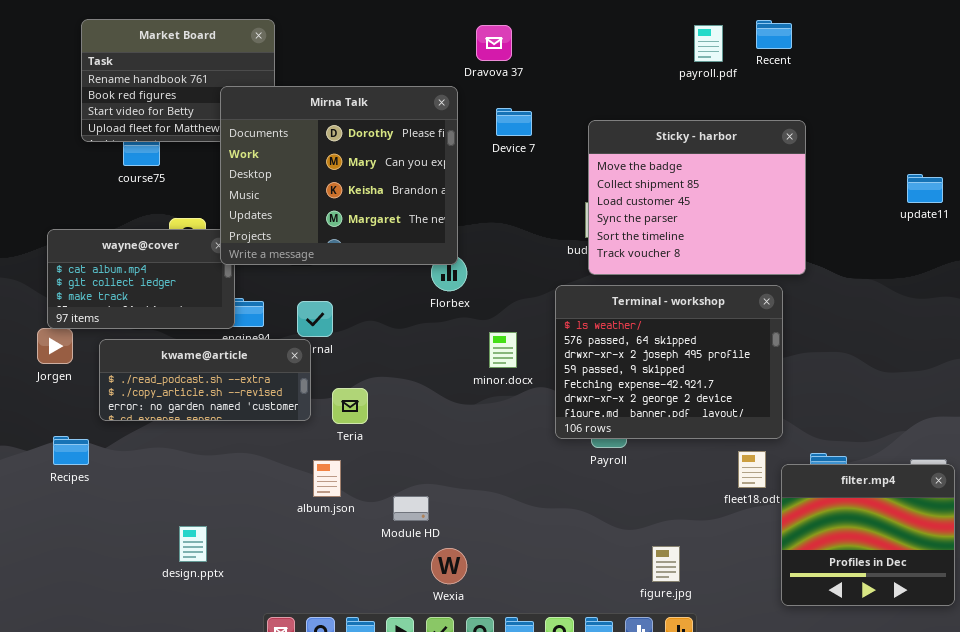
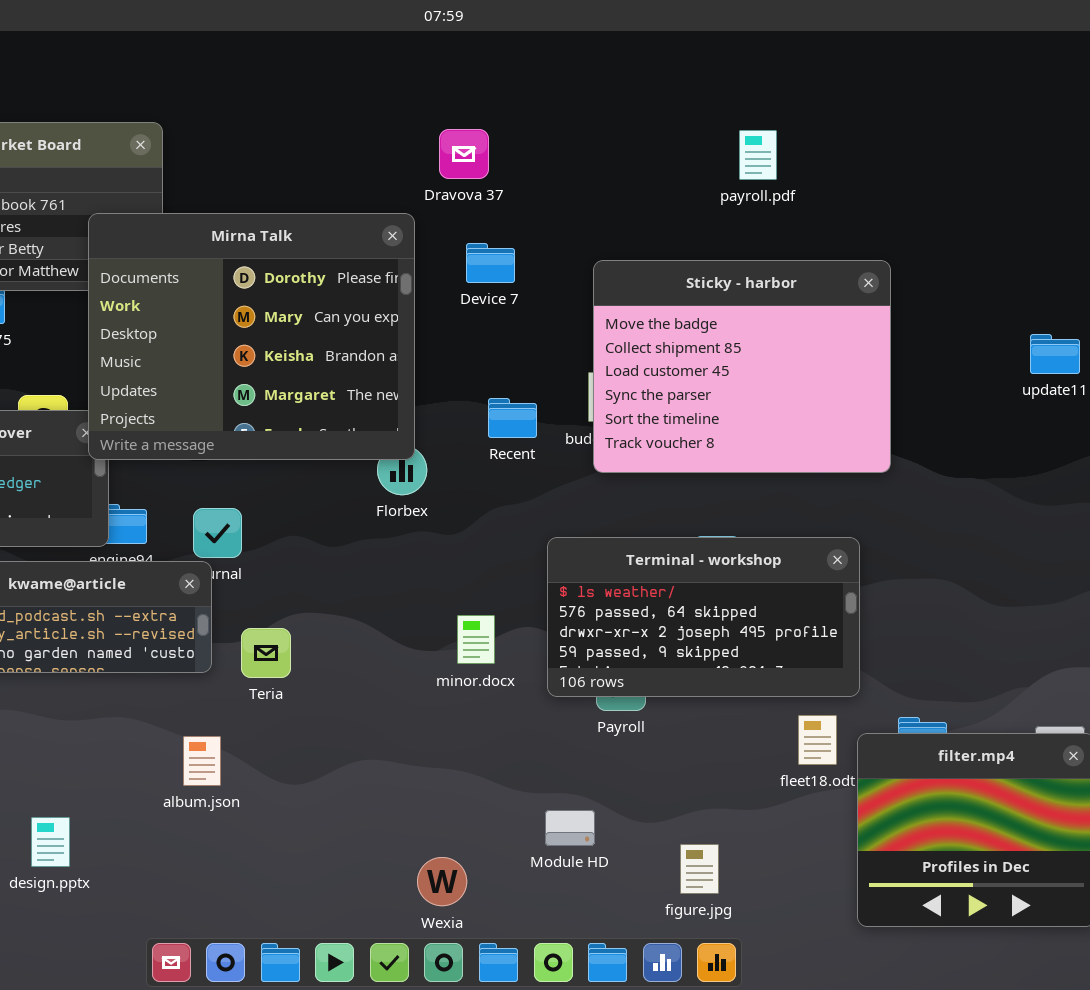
Recent: [756,20,792,49] -> [488,398,537,438], moved
Terminal - workshop: [555,285,783,439] -> [547,537,860,697], resized
minor.docx: [489,332,517,368] -> [457,615,495,664], moved
album.json: [313,460,341,497] -> [183,736,221,786], moved
Module HD: [393,496,429,521] -> [545,810,595,846], moved
Wexia: [431,548,467,584] -> [417,857,467,906], moved

